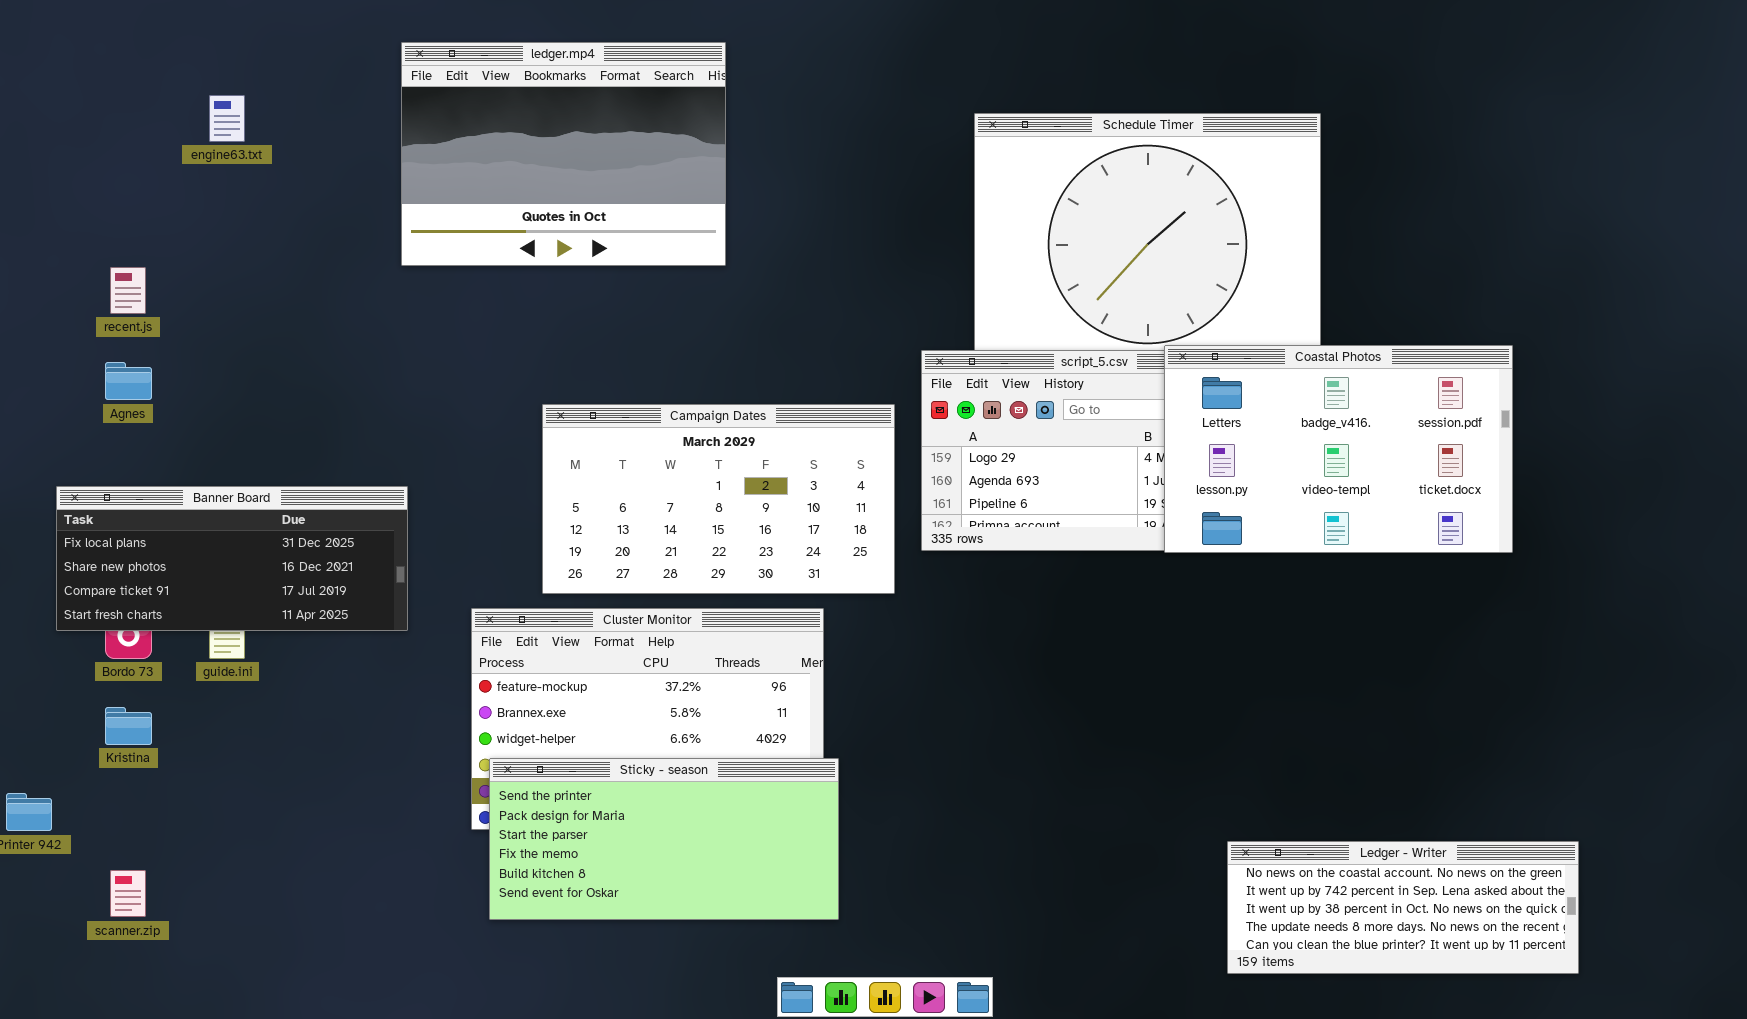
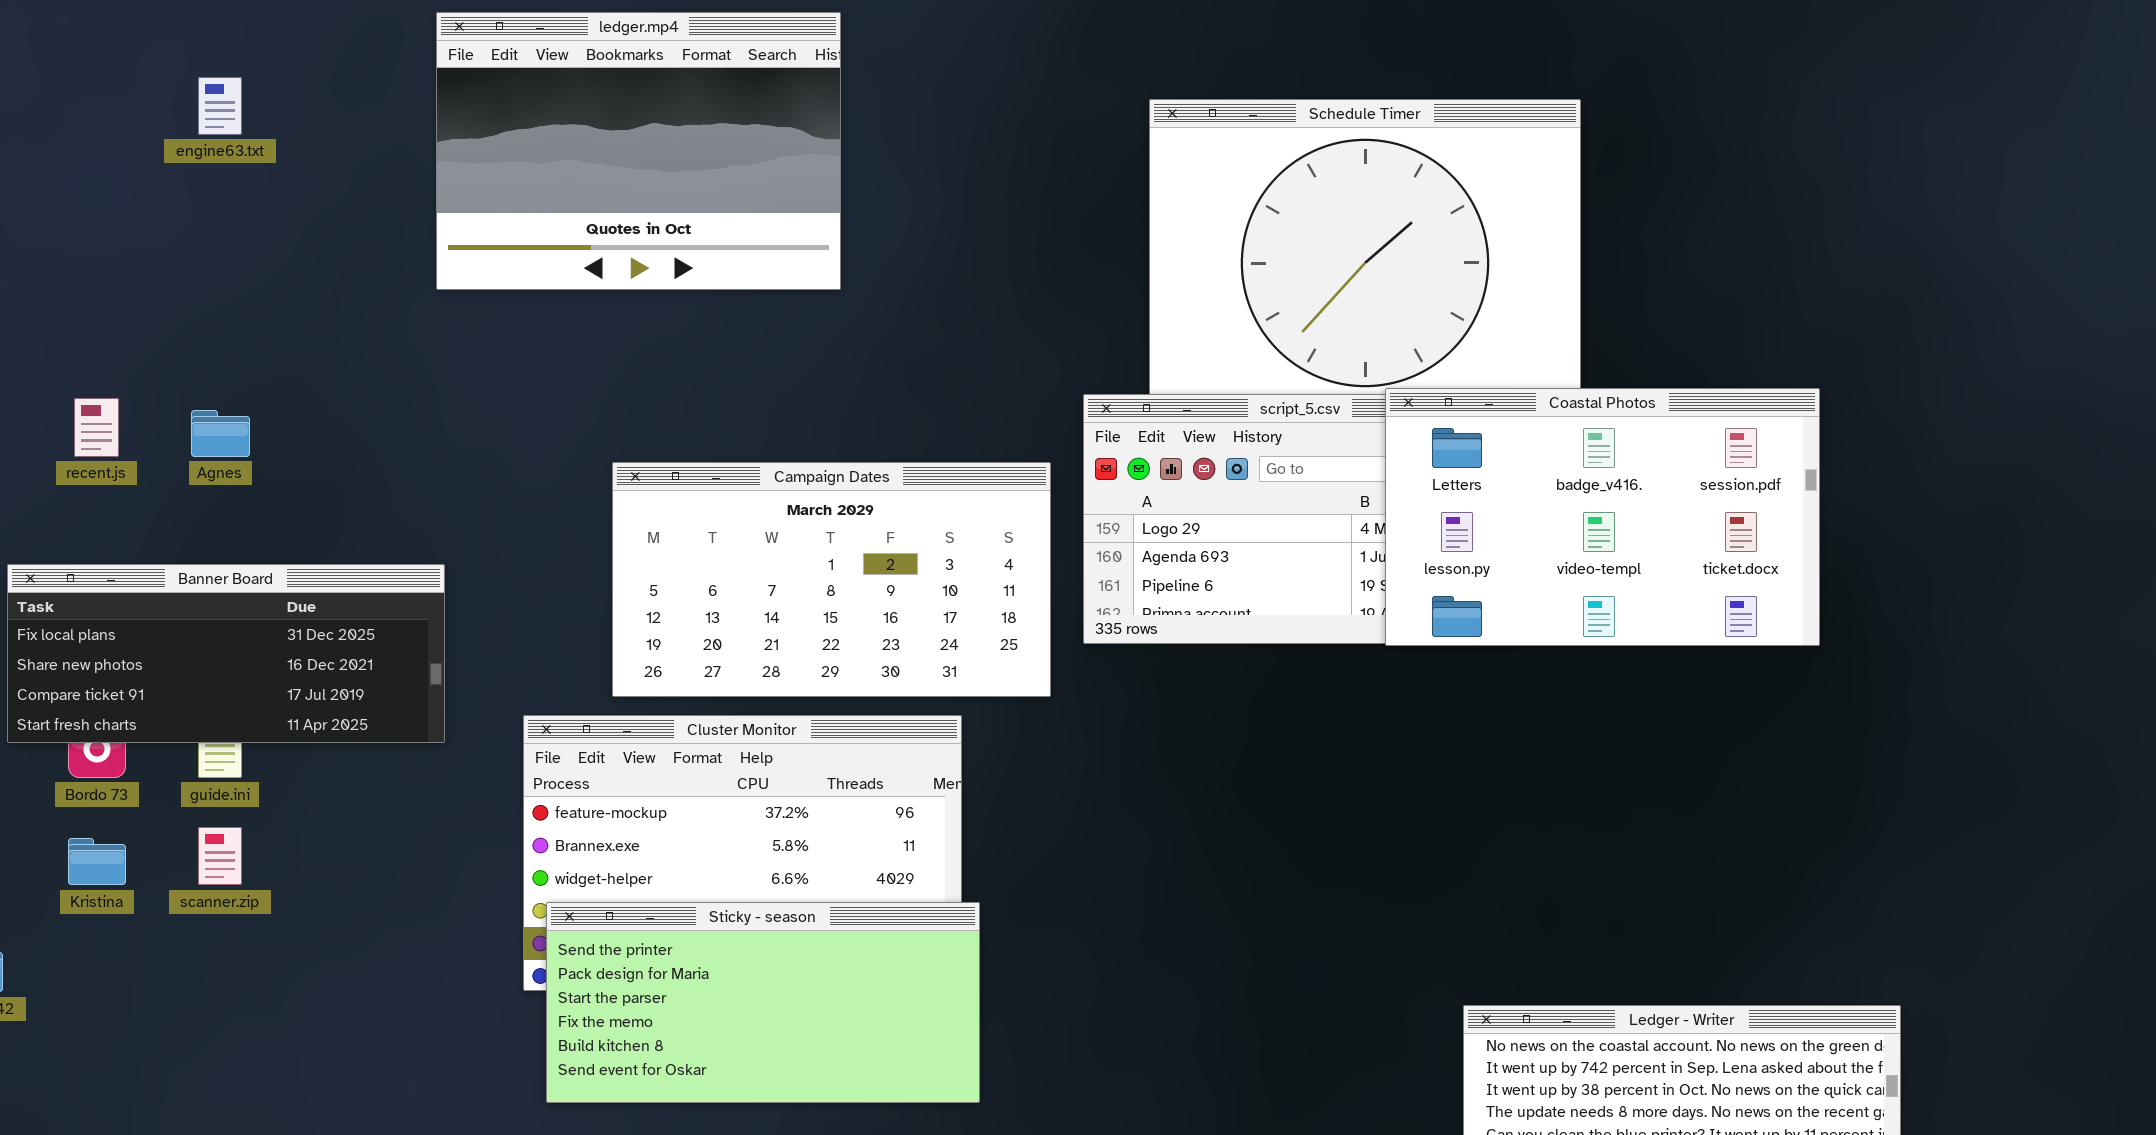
recent.js: [110,267,146,314] -> [74,398,119,457], moved
Agnes: [105,362,152,400] -> [191,410,250,457], moved
scanner.zip: [110,870,146,917] -> [198,827,242,885], moved

